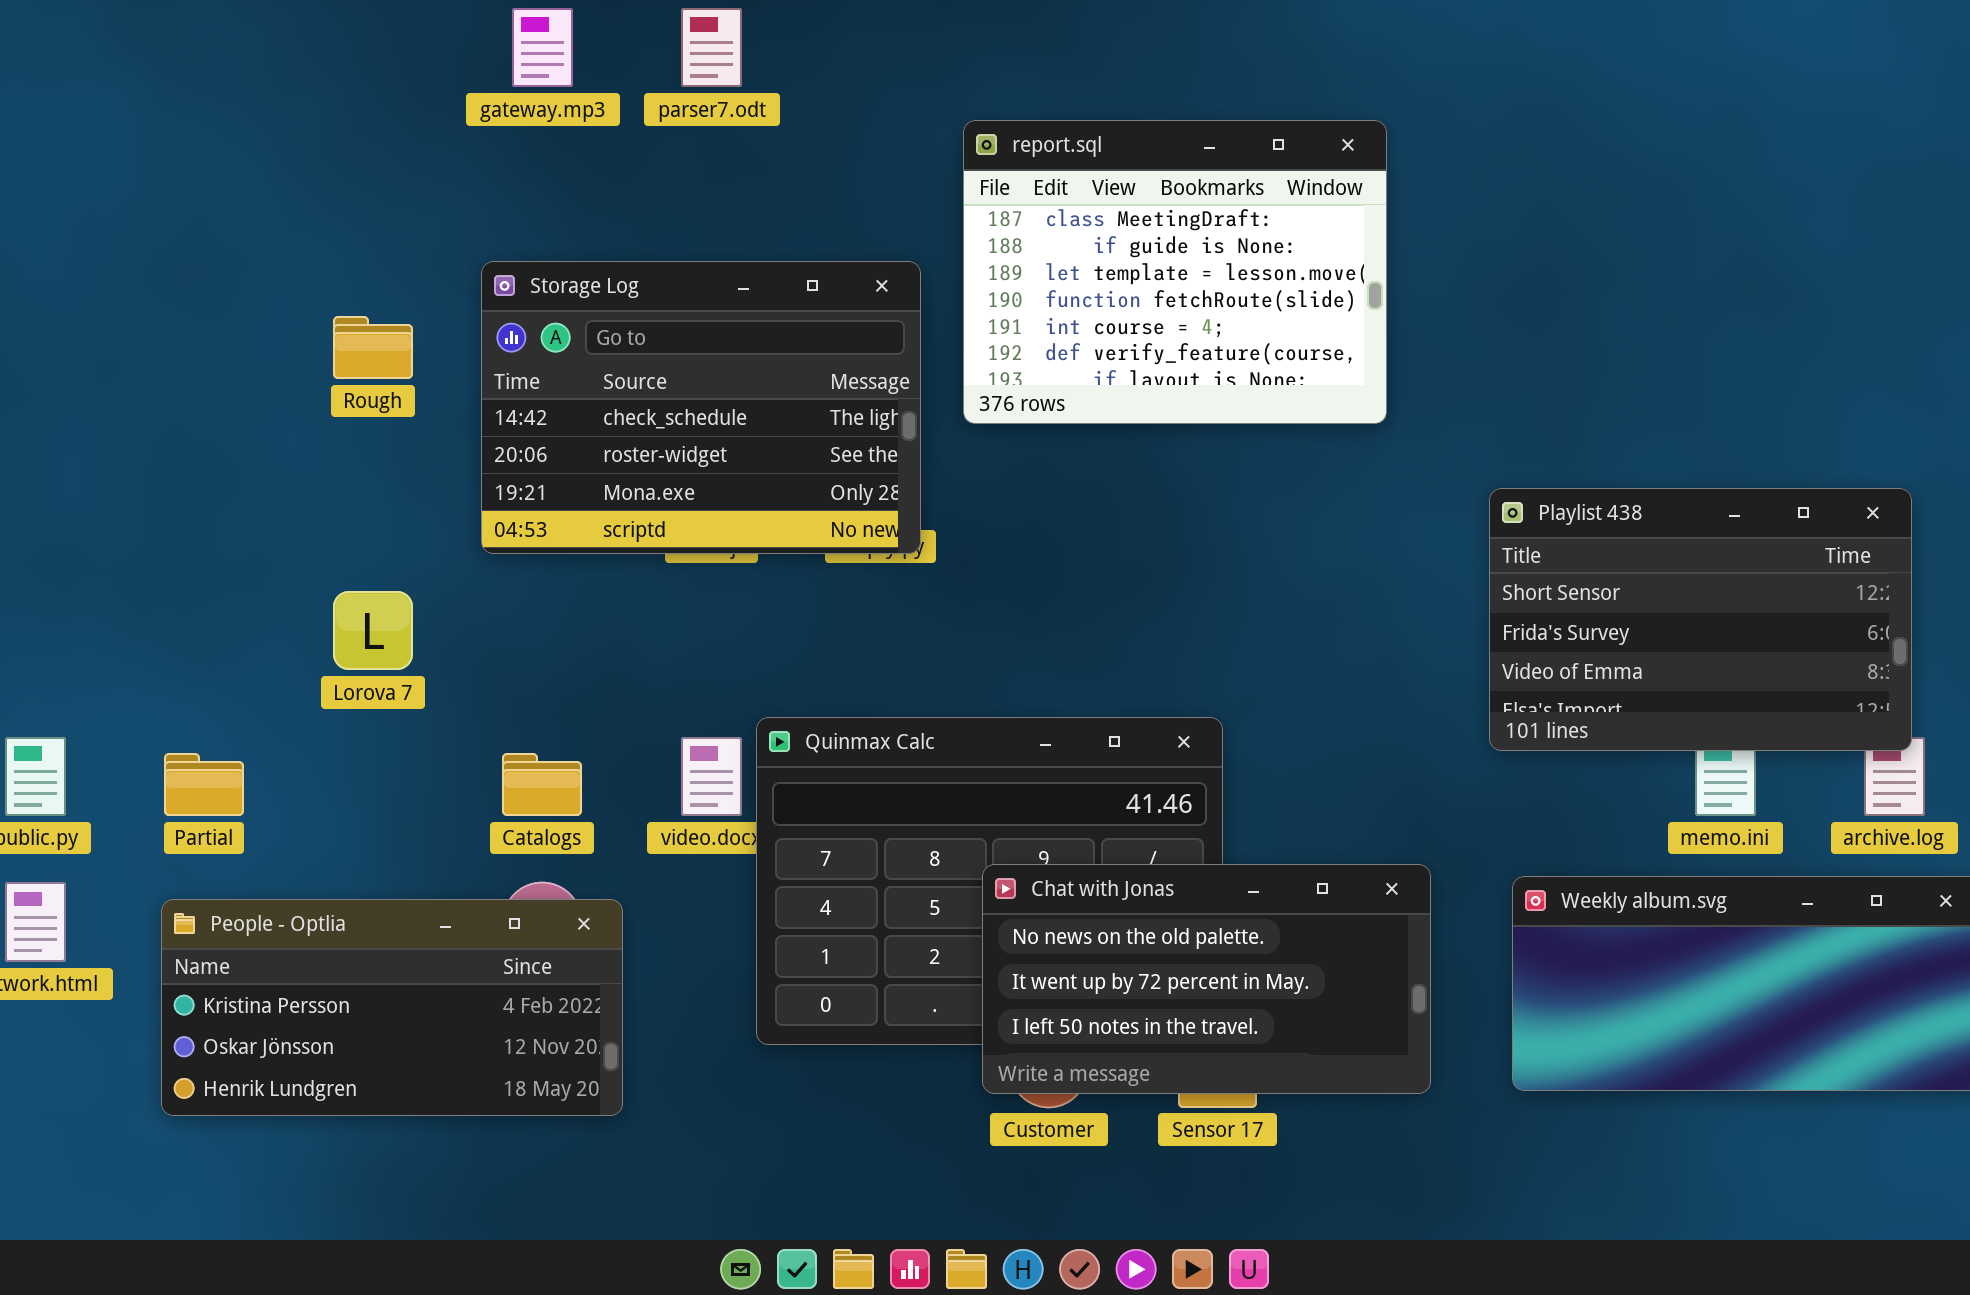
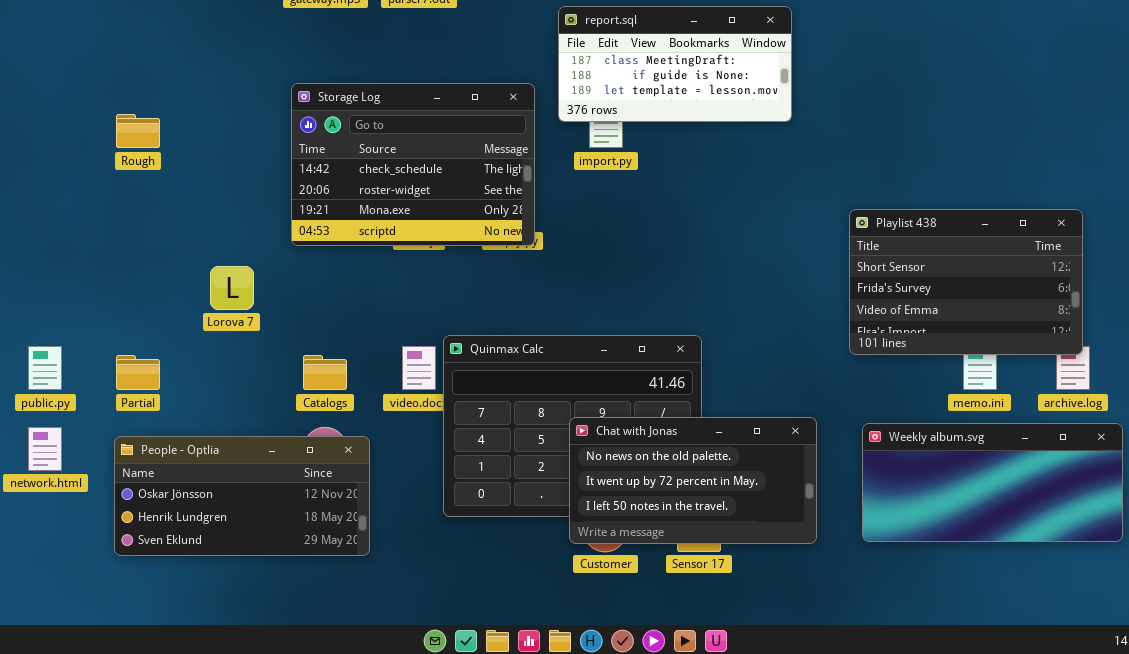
report.sql: [963,120,1387,424] -> [558,6,792,122], resized
Rough: [333,316,413,379] -> [116,114,160,148], moved
People - Optlia: [161,899,623,1116] -> [114,436,370,556], scrolled down 1 row

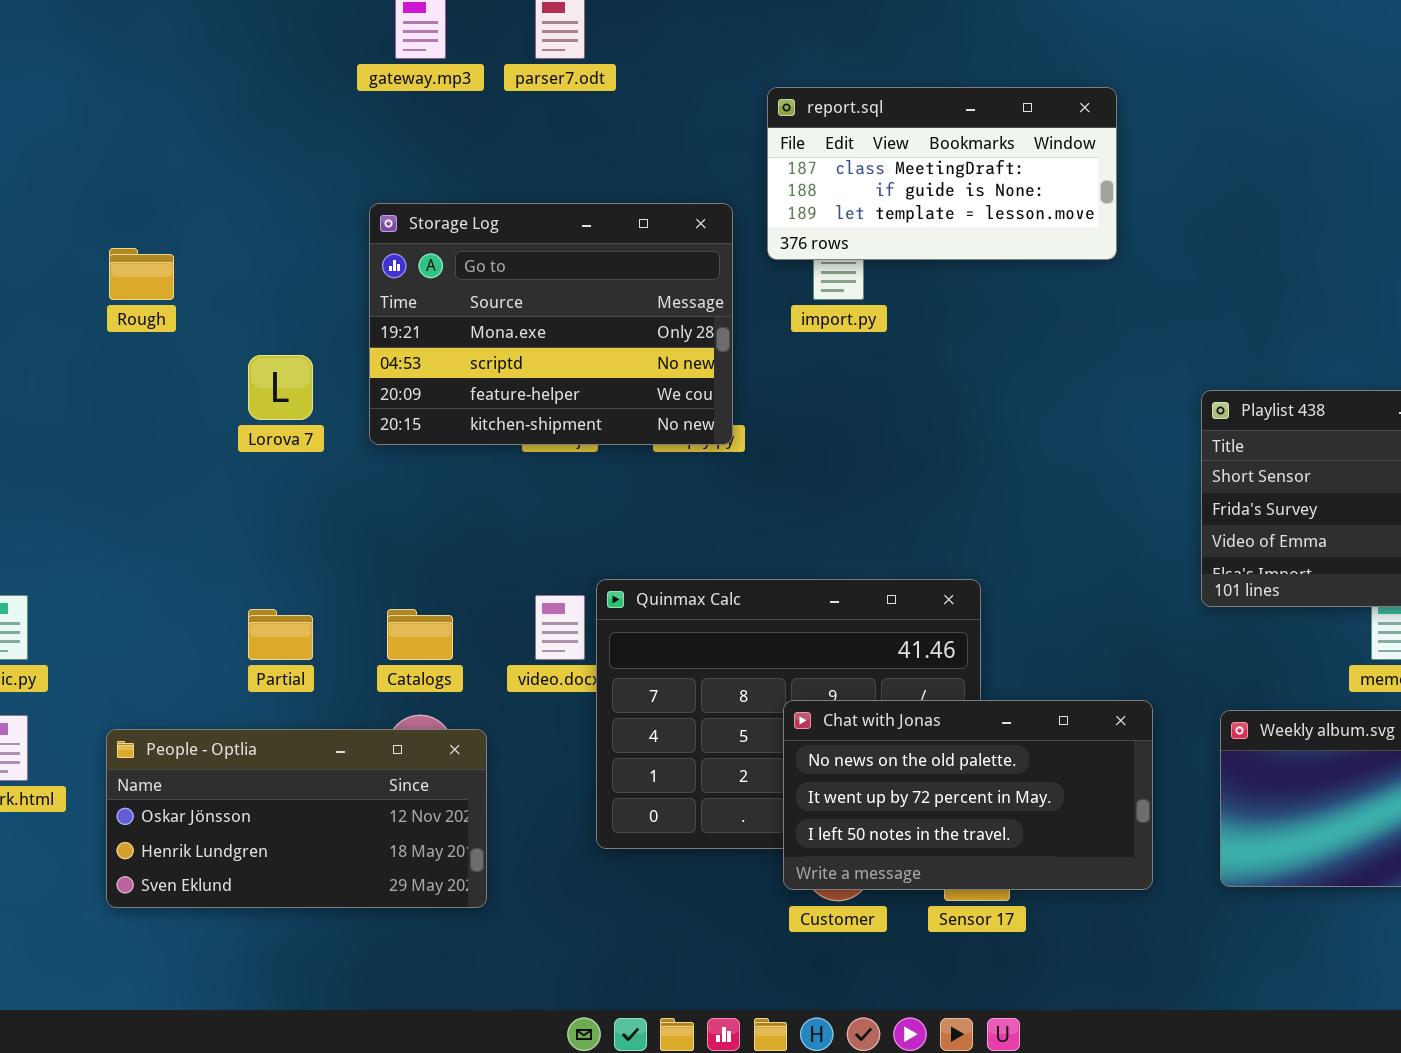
Storage Log: [291,83,535,246] -> [369,203,733,445], scrolled down 2 rows
Lorova 7: [210,266,254,310] -> [248,355,313,420], moved
Partial: [116,355,160,390] -> [248,609,313,660], moved

